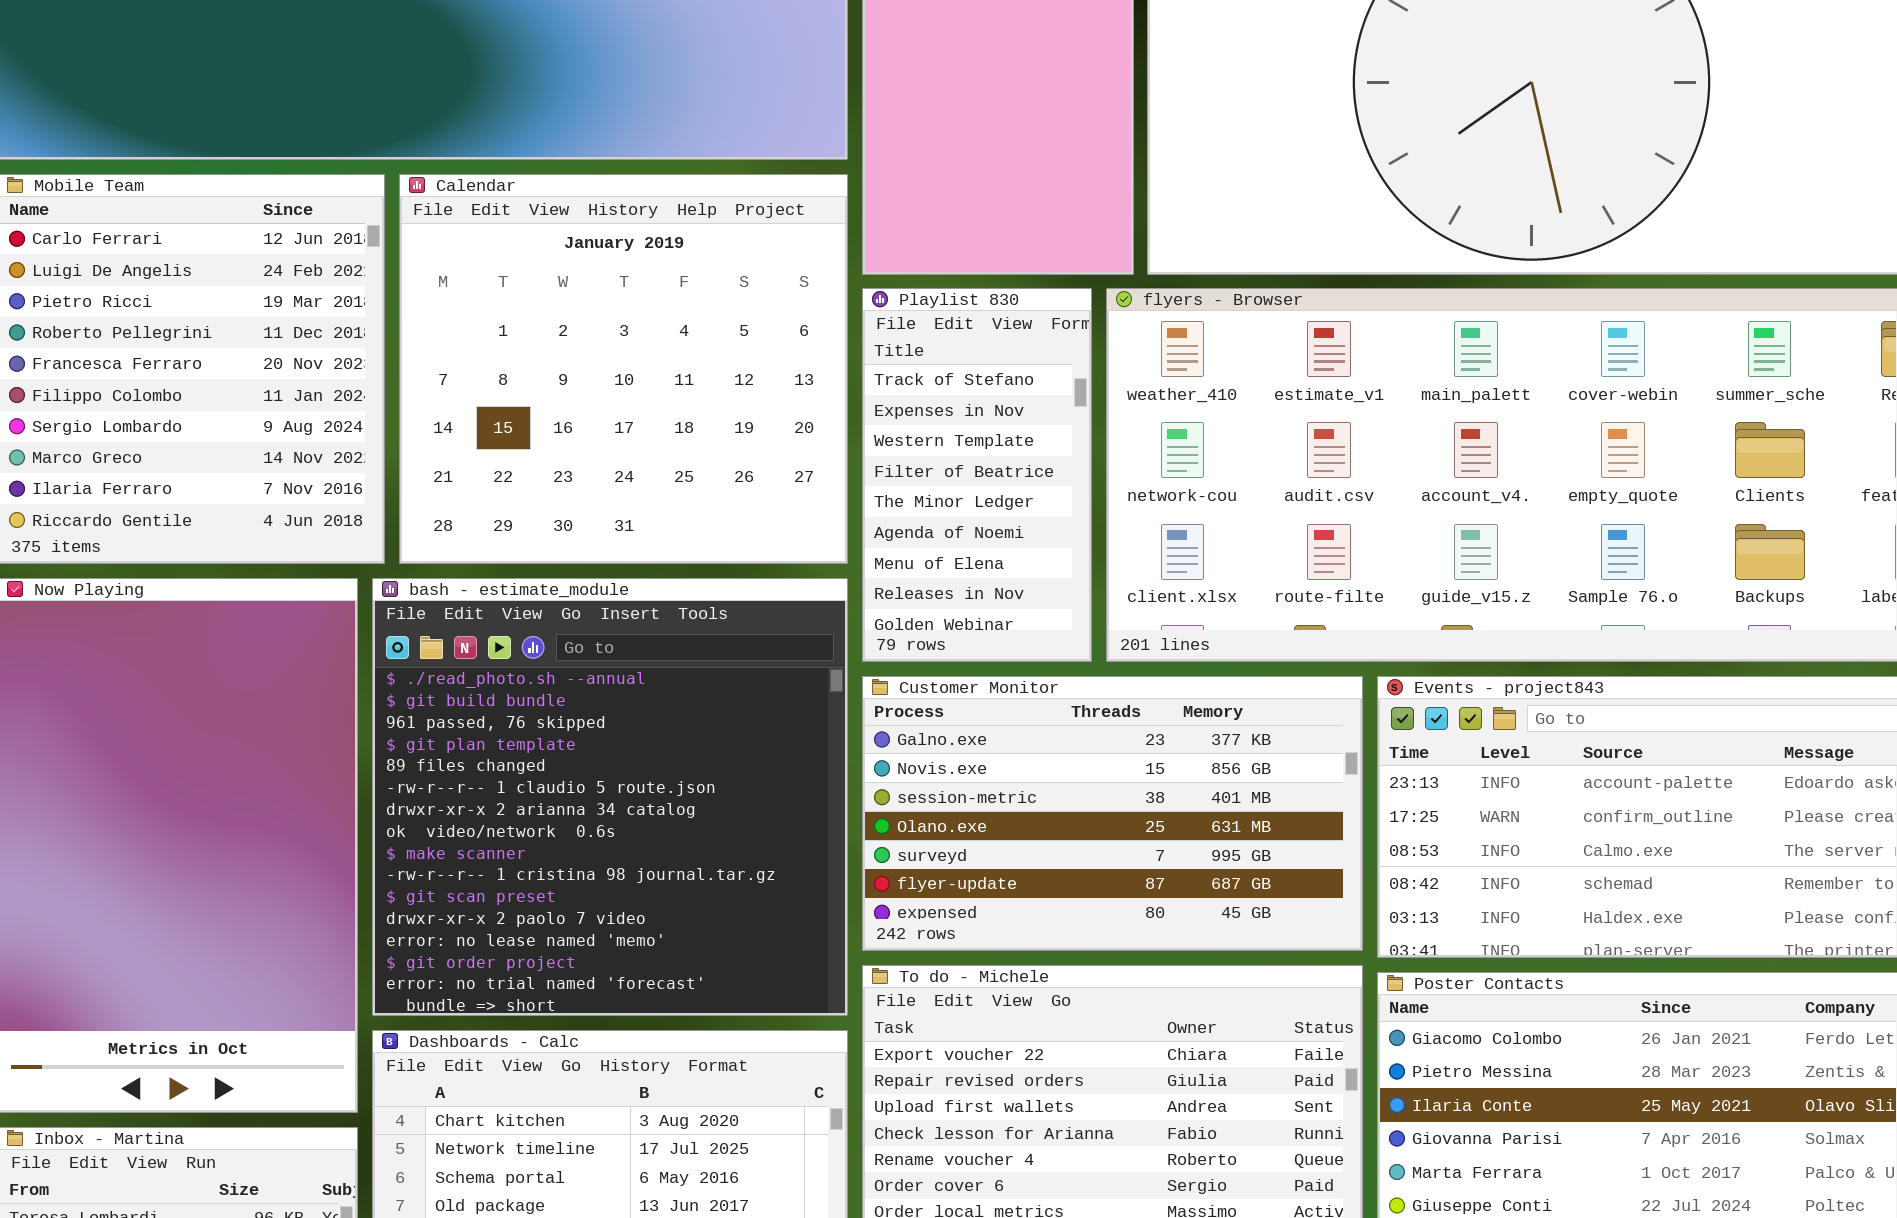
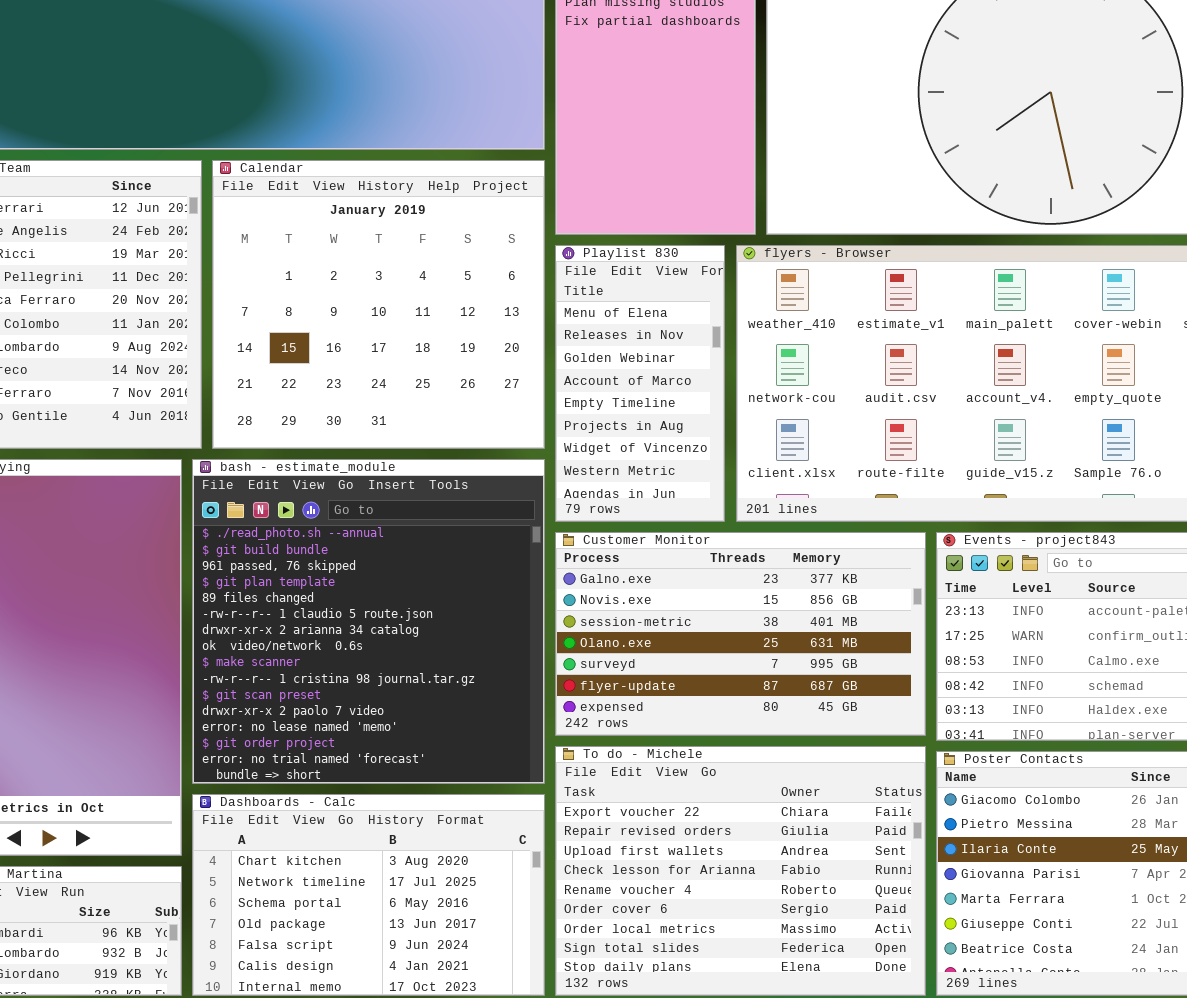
Playlist 830: [862,288,1092,662] -> [555,245,725,522], scrolled down 6 rows

